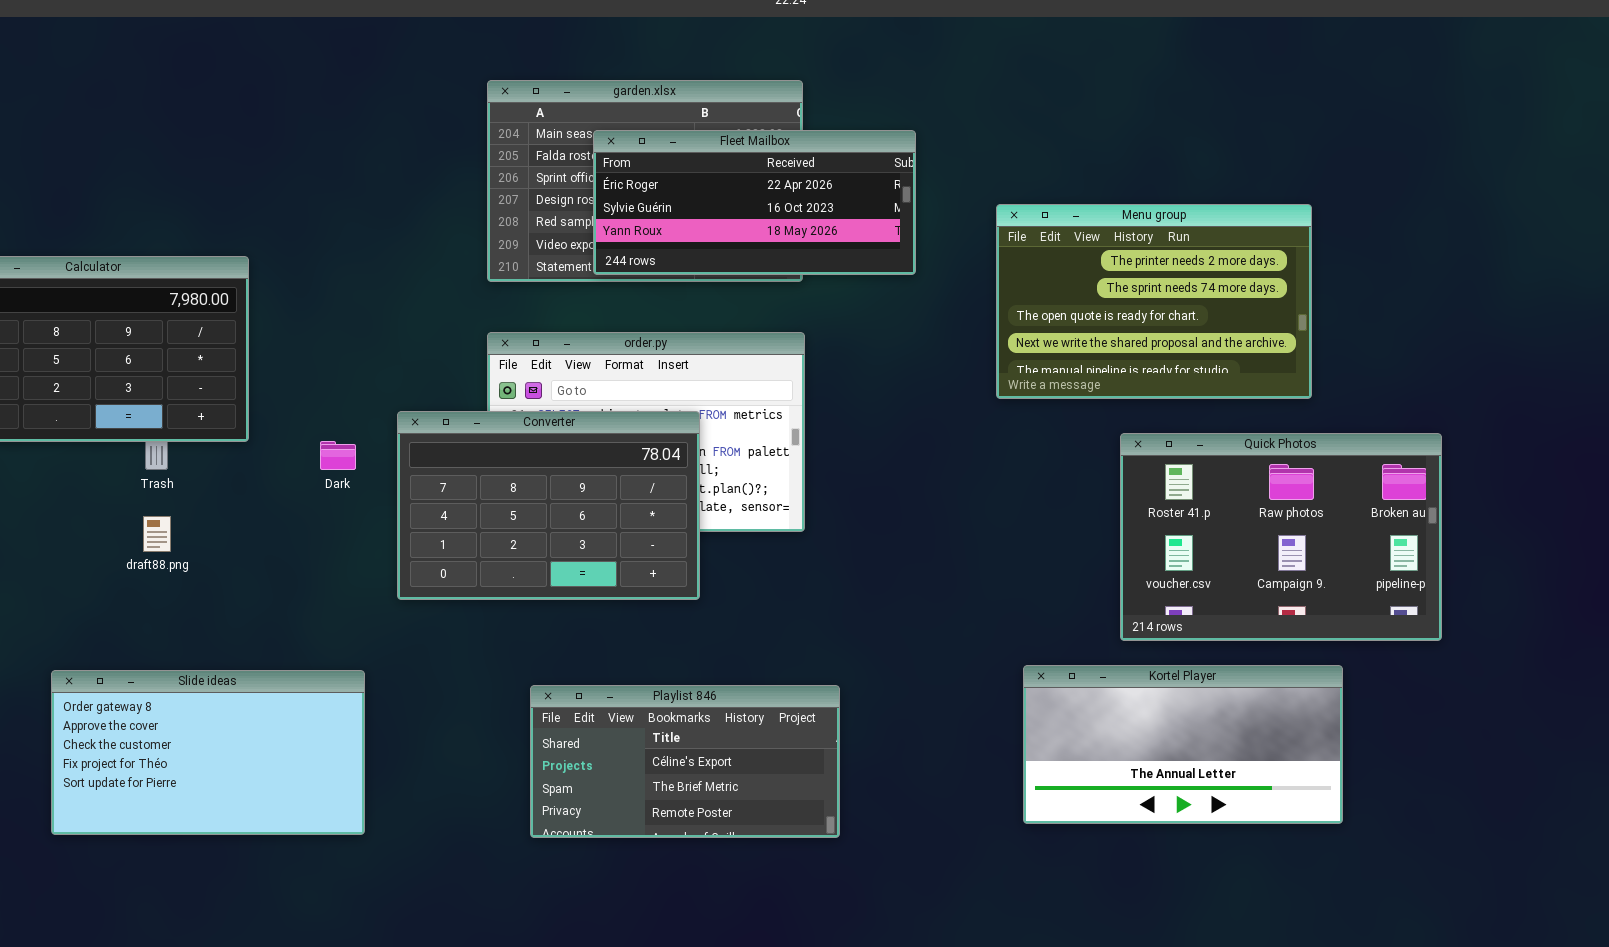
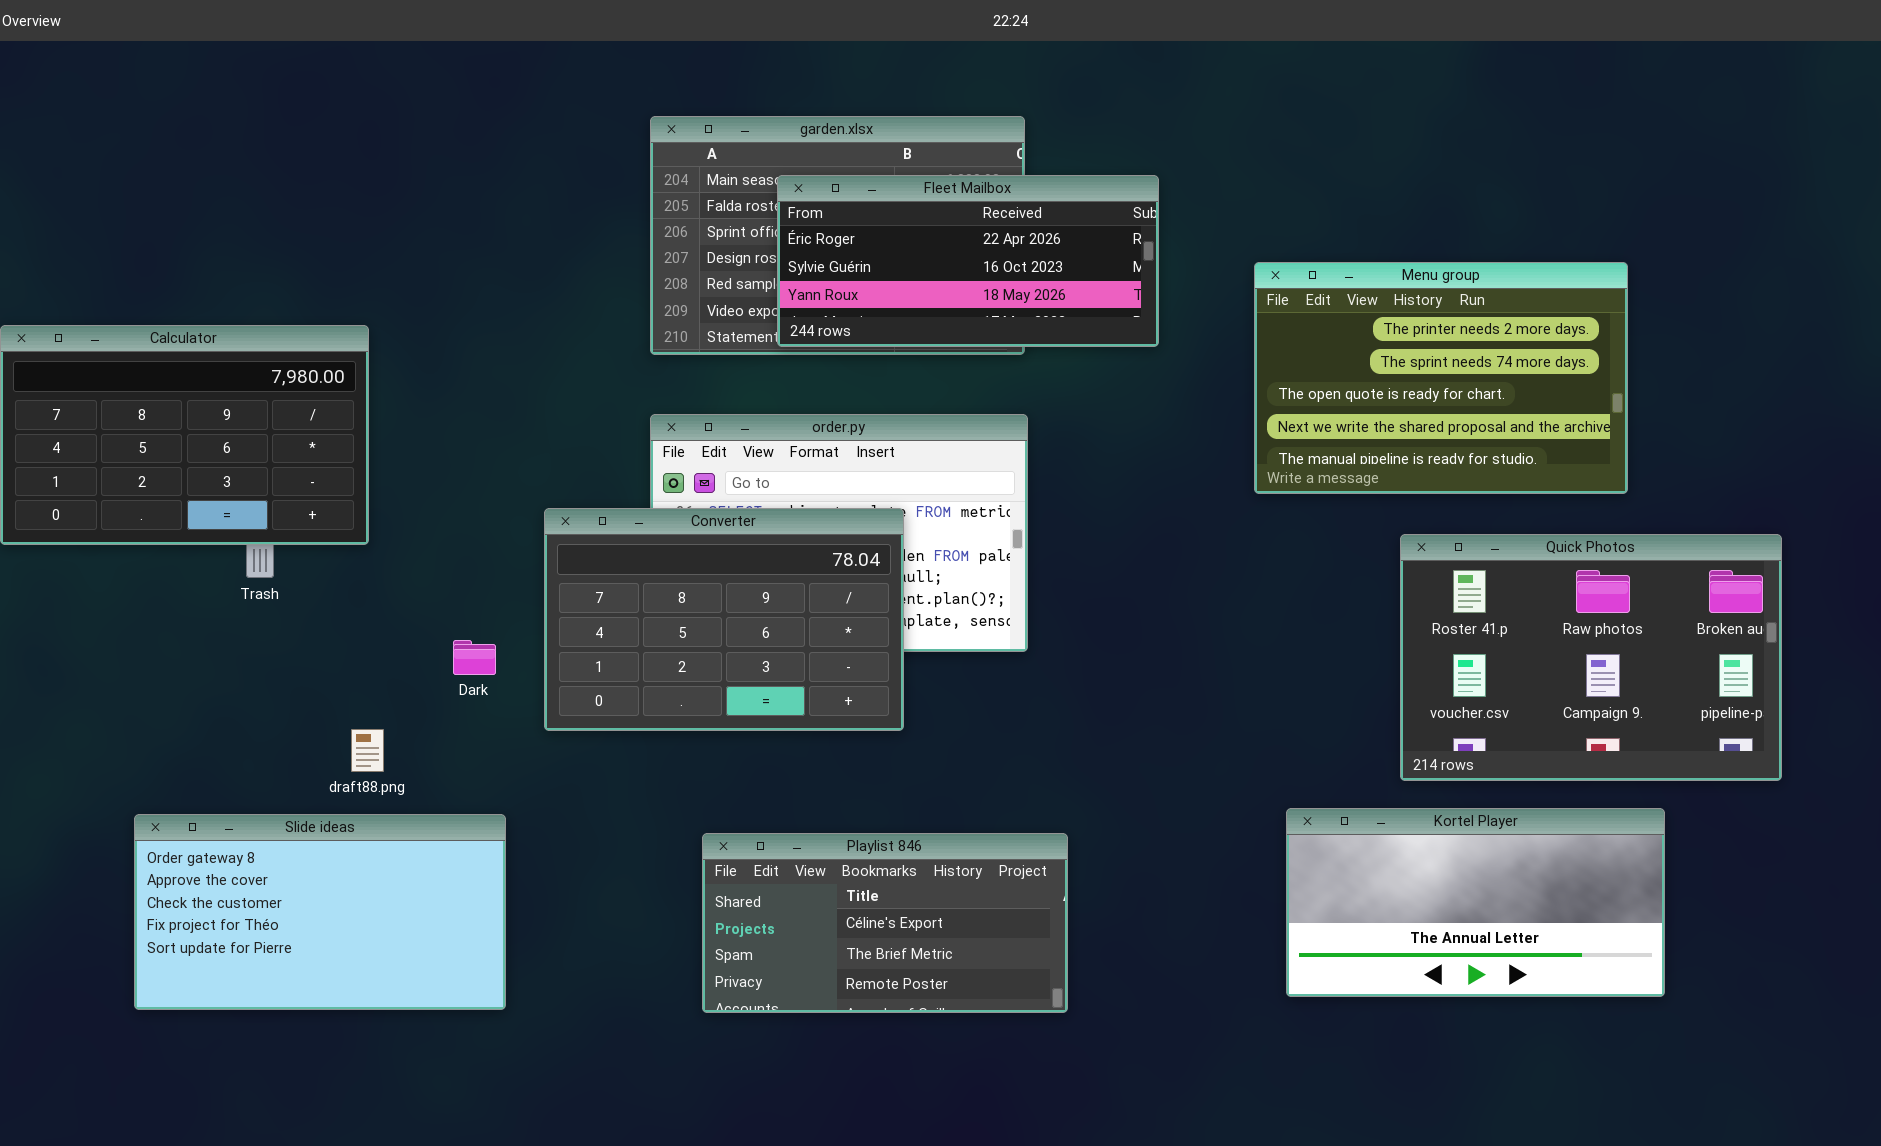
Dark: [320,441,356,470] -> [453,640,496,675], moved
draft88.png: [143,516,171,552] -> [351,729,384,772], moved

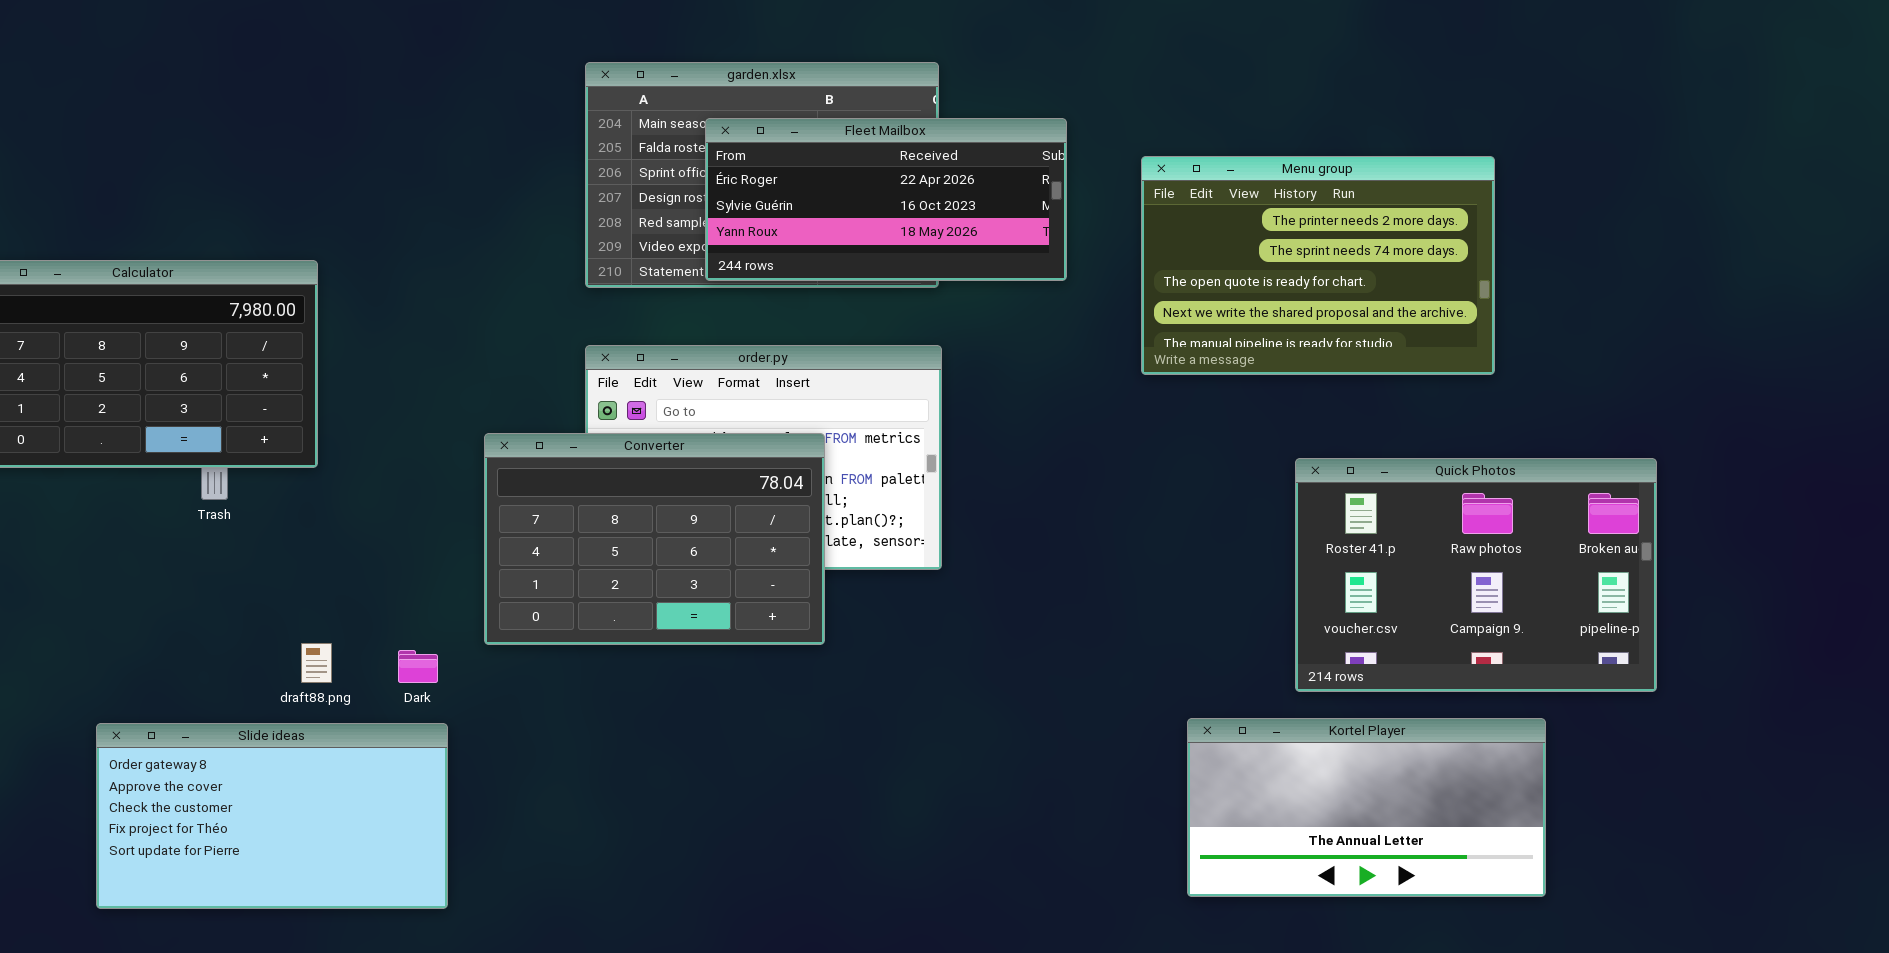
Menu group: [1254,262,1628,494] -> [1141,156,1495,375], moved
Dark: [453,640,496,675] -> [398,650,438,683], moved
Playlist 846: [702,833,1068,1013] -> none, closed

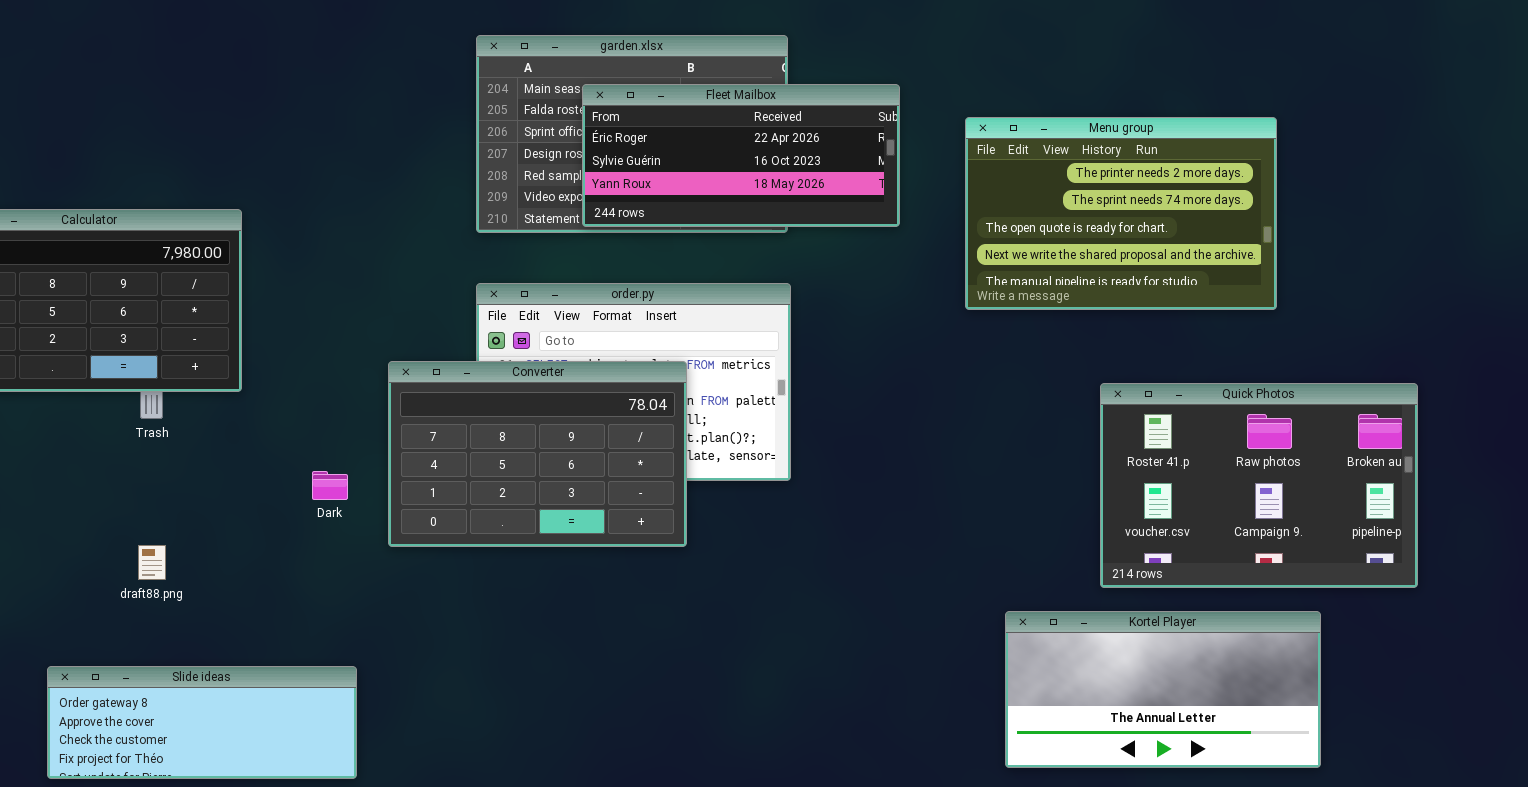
draft88.png: [301,643,332,683] -> [138,545,166,580], moved
Dark: [398,650,438,683] -> [312,471,348,500], moved
Slide ideas: [96,723,448,909] -> [47,666,357,779], resized

